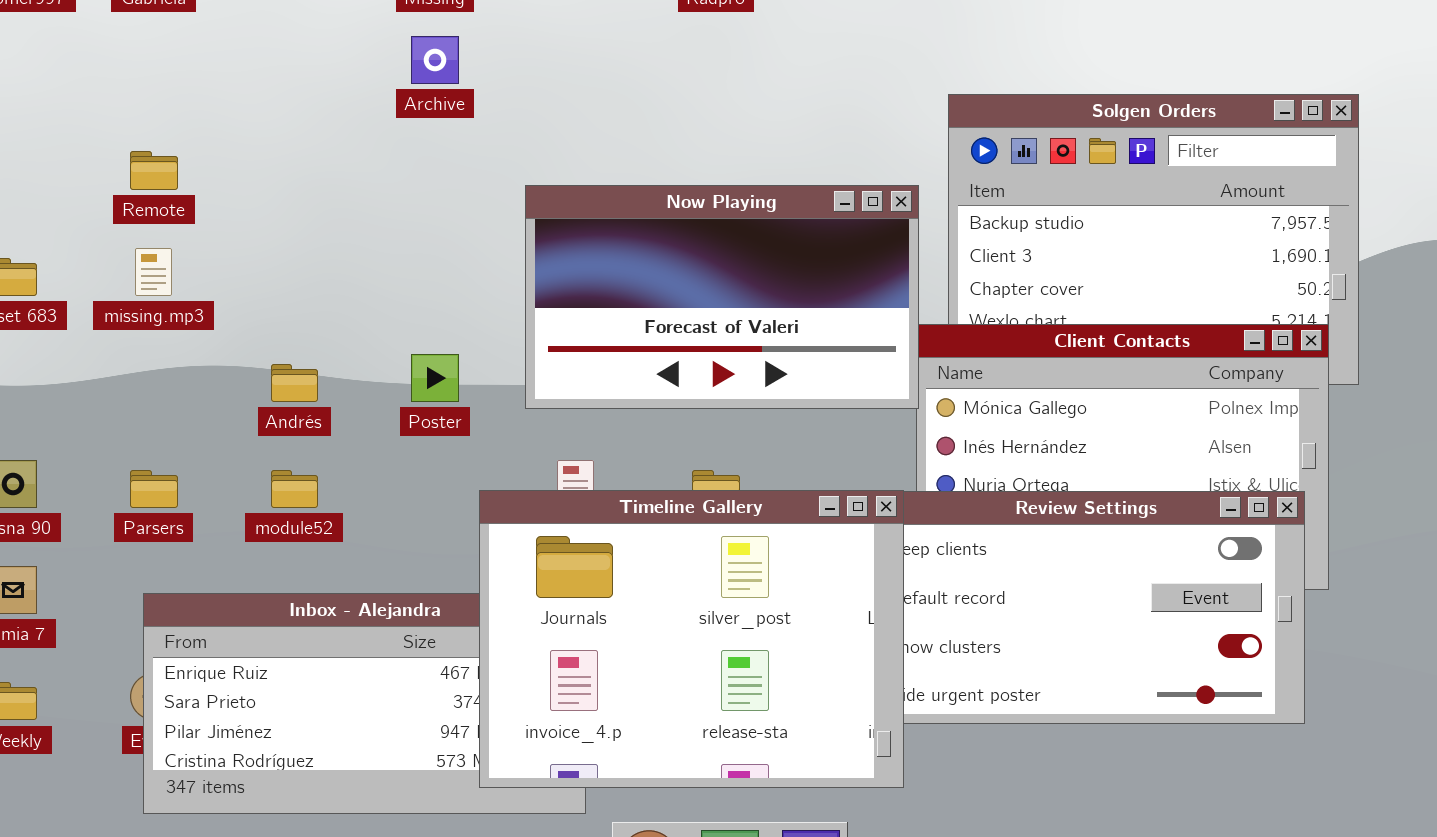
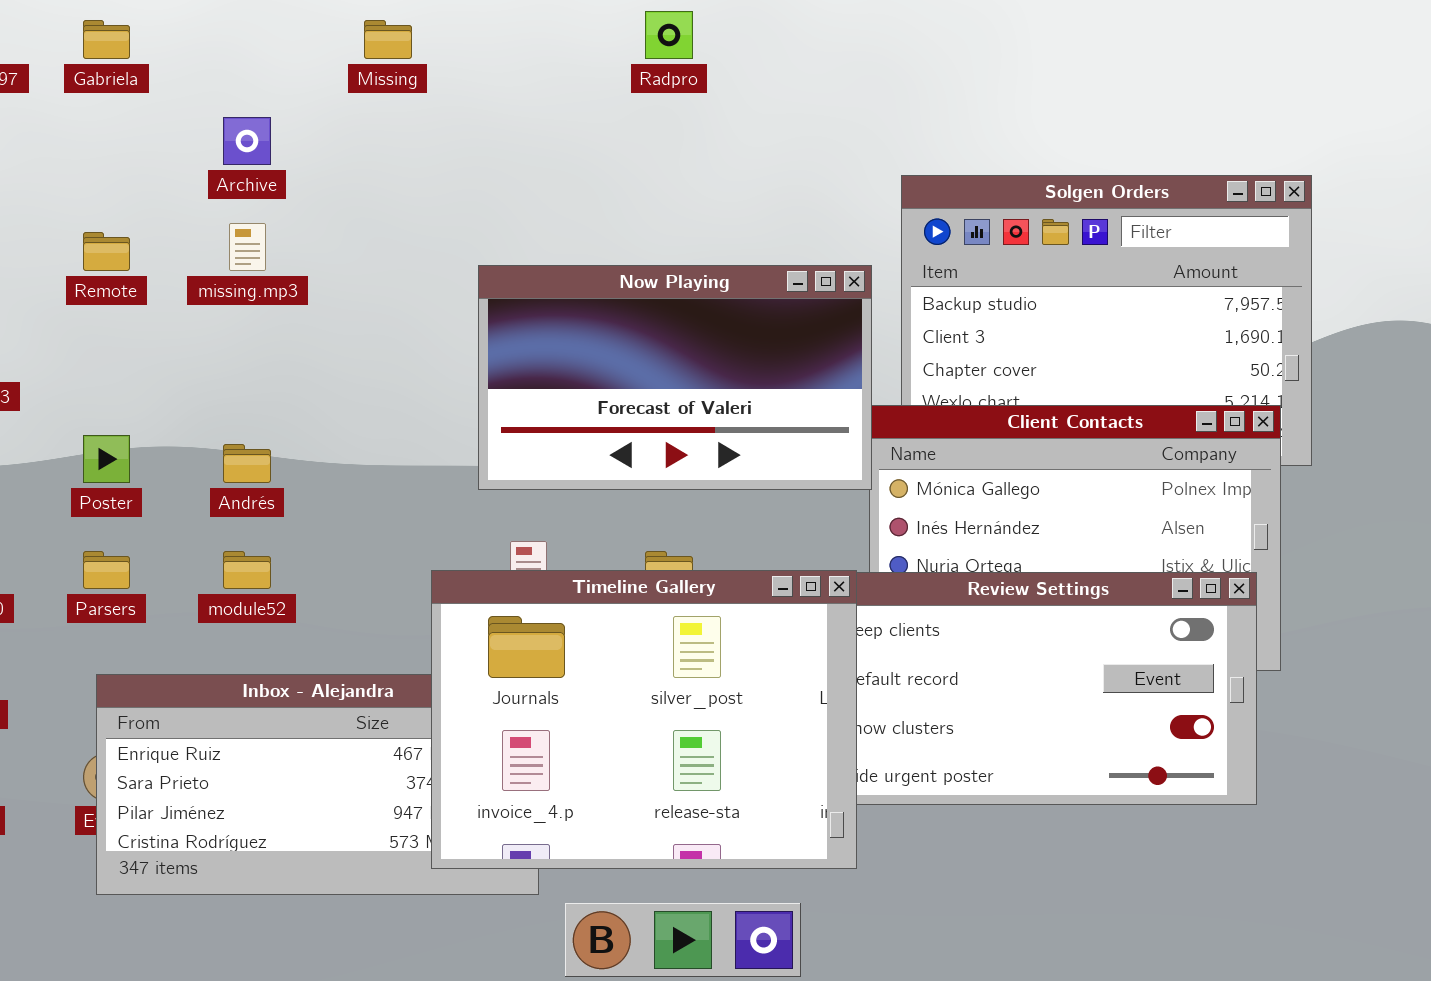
Archive: [411,36,459,84] -> [223,117,271,165], moved
missing.mp3: [135,248,172,296] -> [229,223,266,271], moved
Poster: [411,354,459,402] -> [83,435,130,483], moved

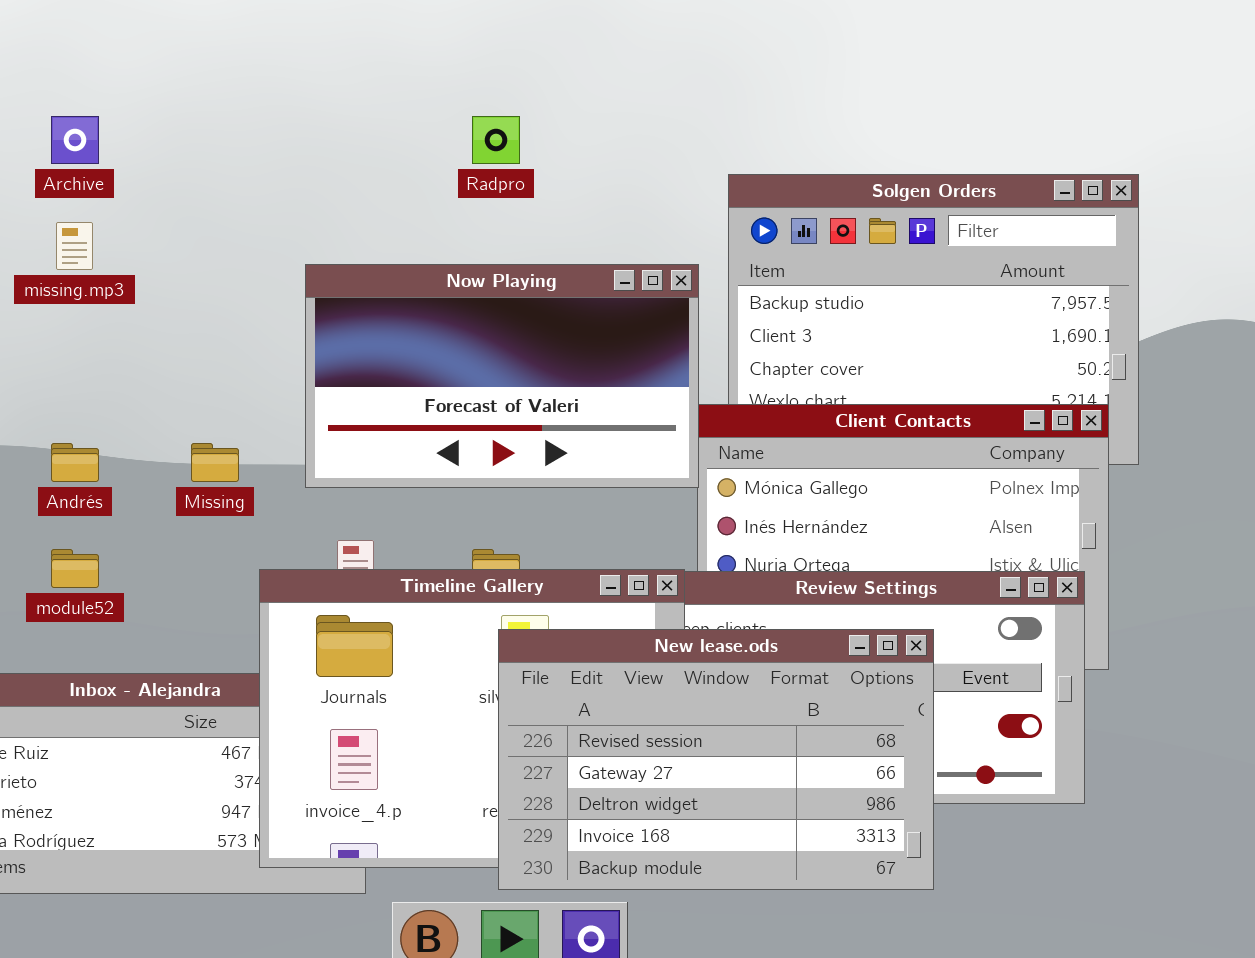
Radpro: [645,11,693,59] -> [472,116,520,164], moved
Missing: [364,20,412,59] -> [191,443,239,482], moved
New lease.ods: none -> [498,629,934,890], opened

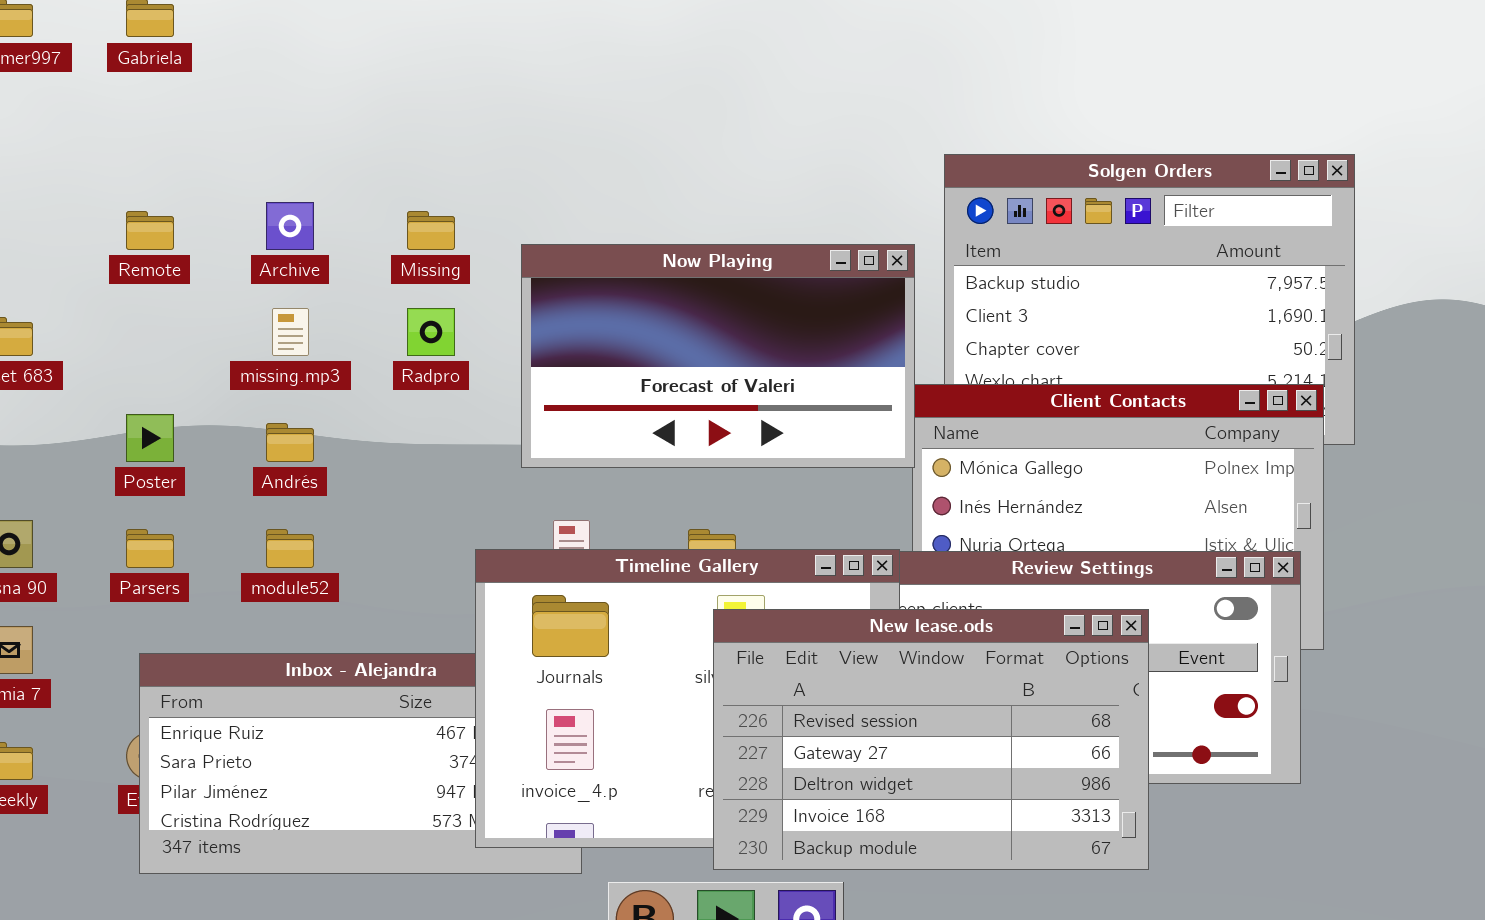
Archive: [51,116,99,164] -> [266,202,314,250], moved
Radpro: [472,116,520,164] -> [407,308,455,356], moved
missing.mp3: [56,222,93,270] -> [272,308,309,356], moved
Missing: [191,443,239,482] -> [407,211,455,250], moved

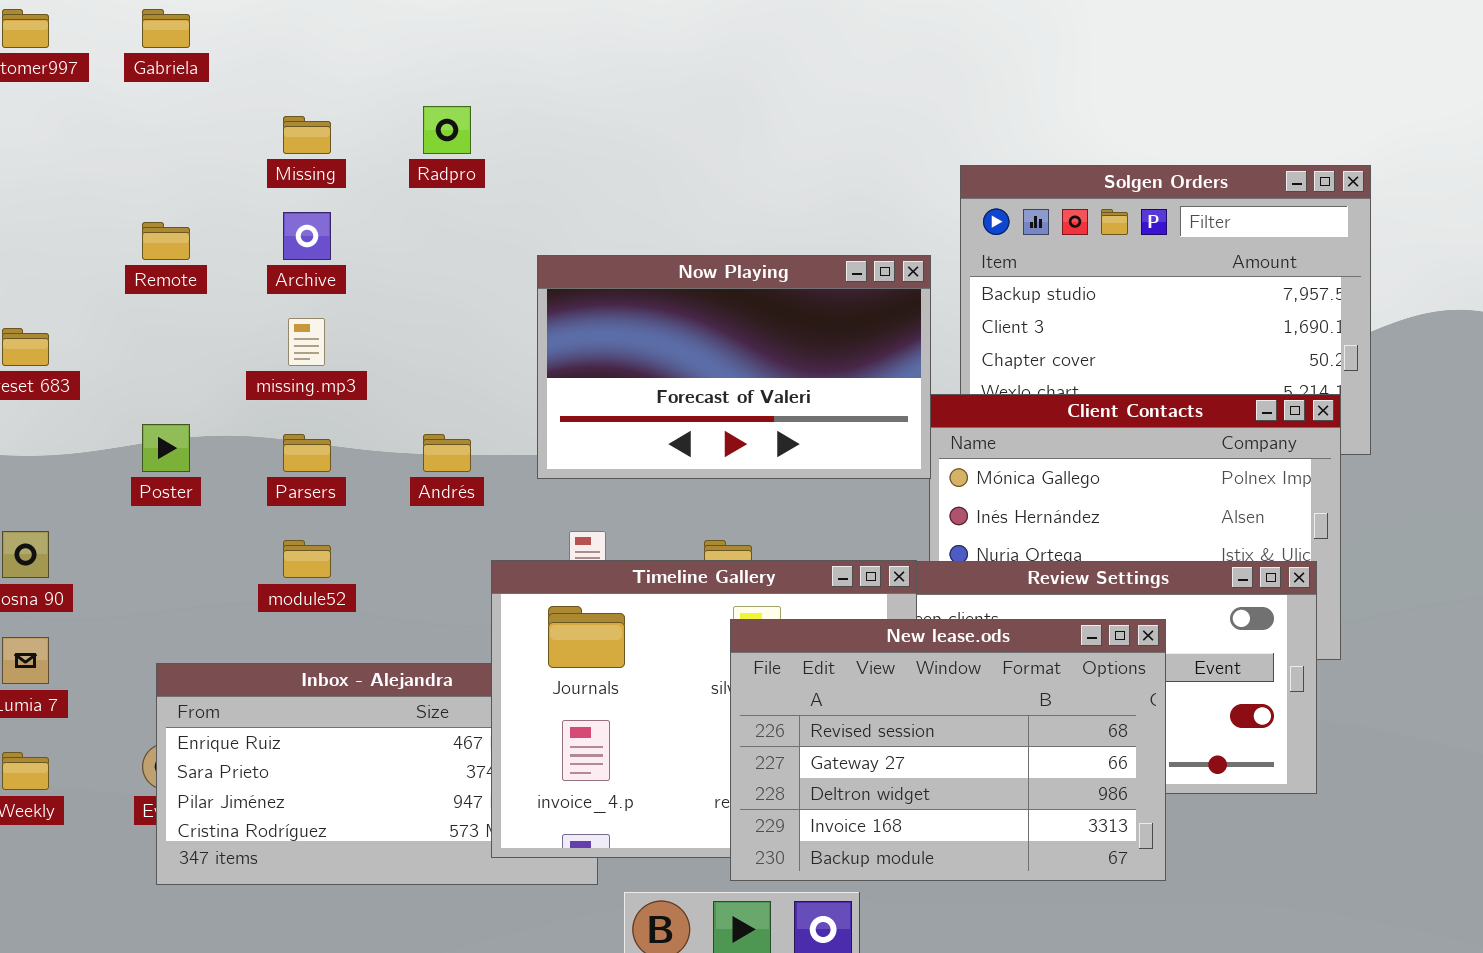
Missing: [407,211,455,250] -> [283,116,331,154], moved
Radpro: [407,308,455,356] -> [423,106,471,154], moved
Andrés: [266,423,314,462] -> [423,434,471,472], moved
Parsers: [126,529,174,568] -> [283,434,331,472], moved

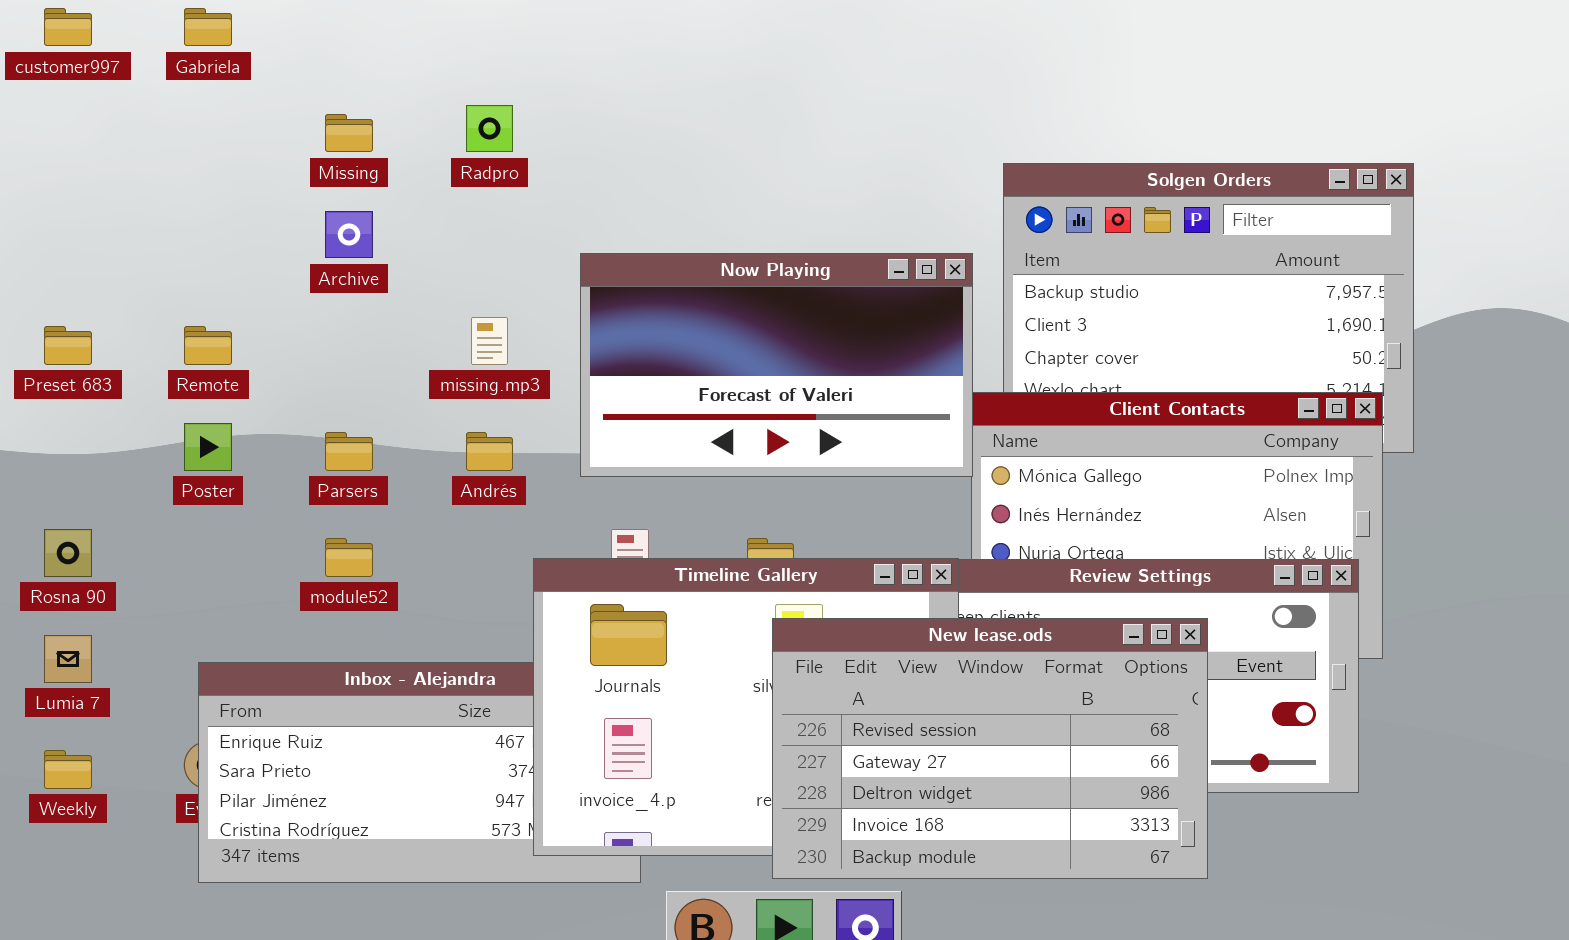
Remote: [142,222,190,260] -> [184,326,232,365], moved
missing.mp3: [288,318,325,366] -> [471,317,508,365], moved

